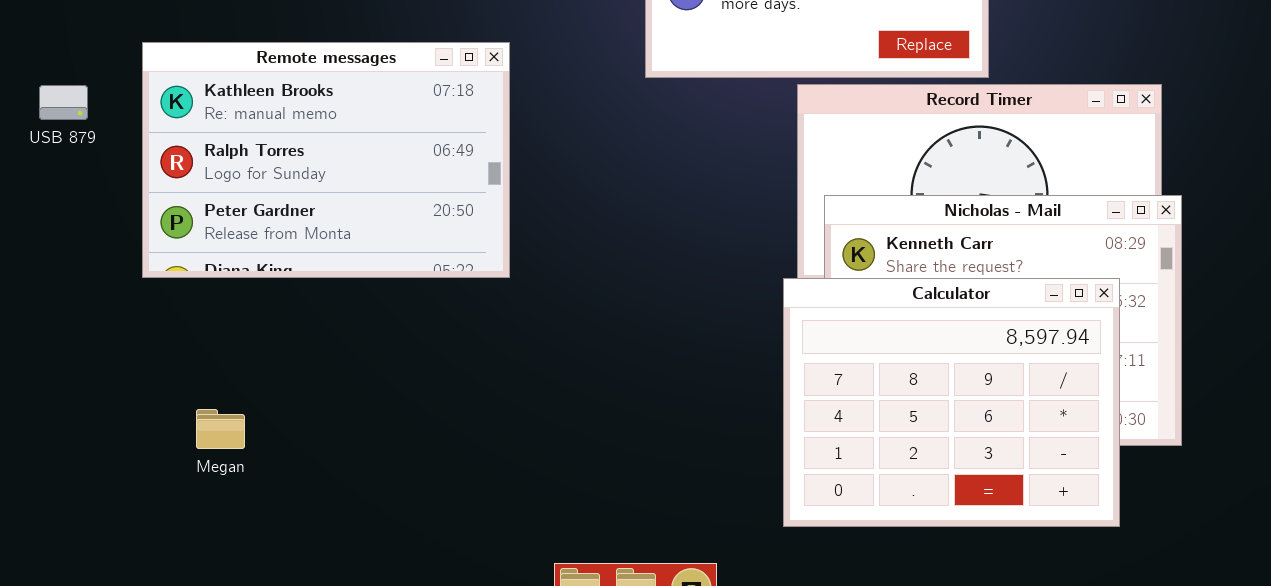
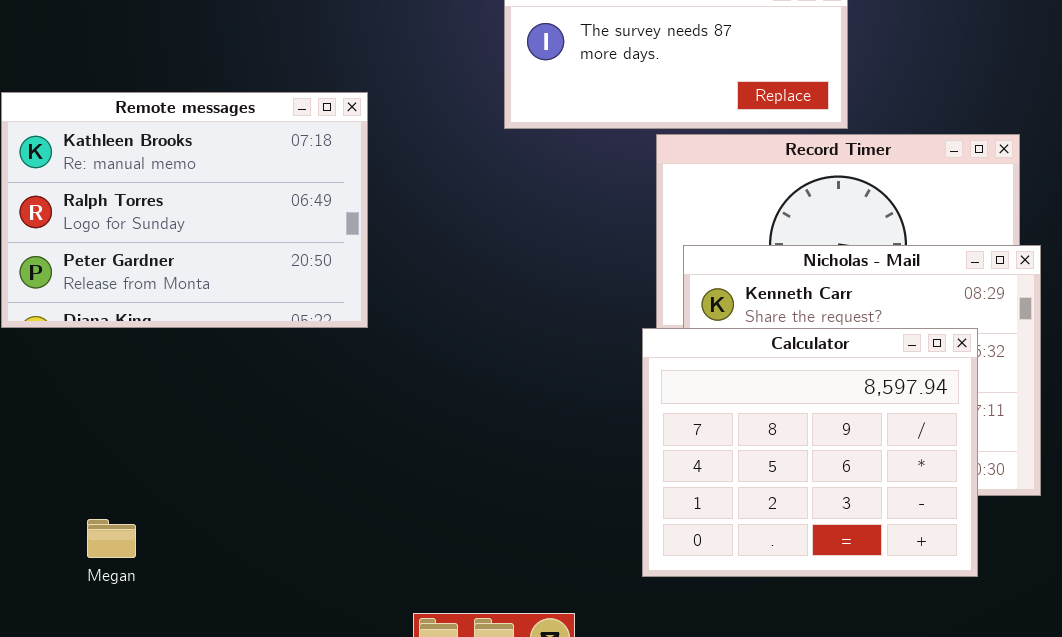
Megan: [196,409,245,449] -> [87,519,136,558], moved

